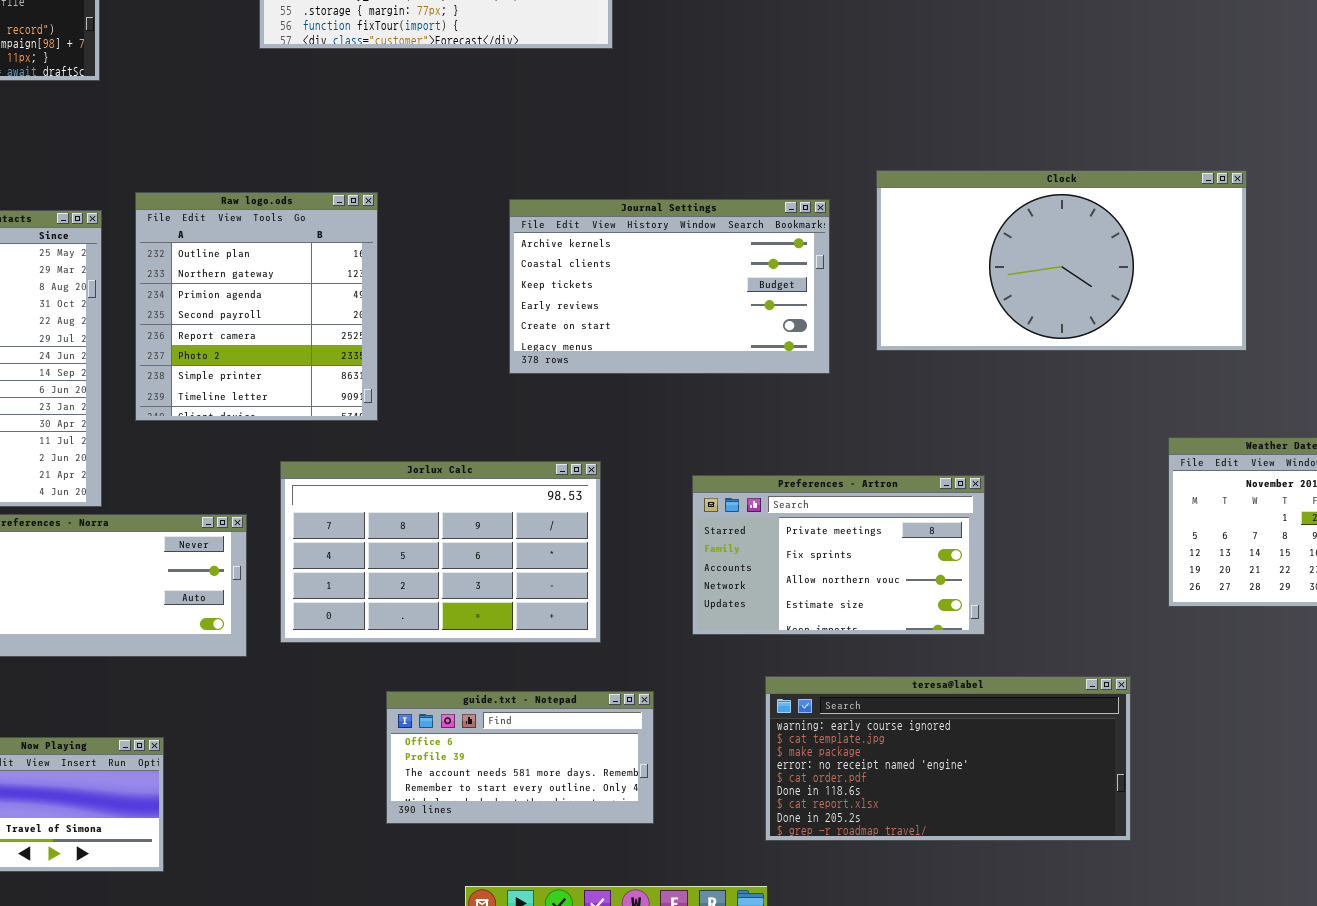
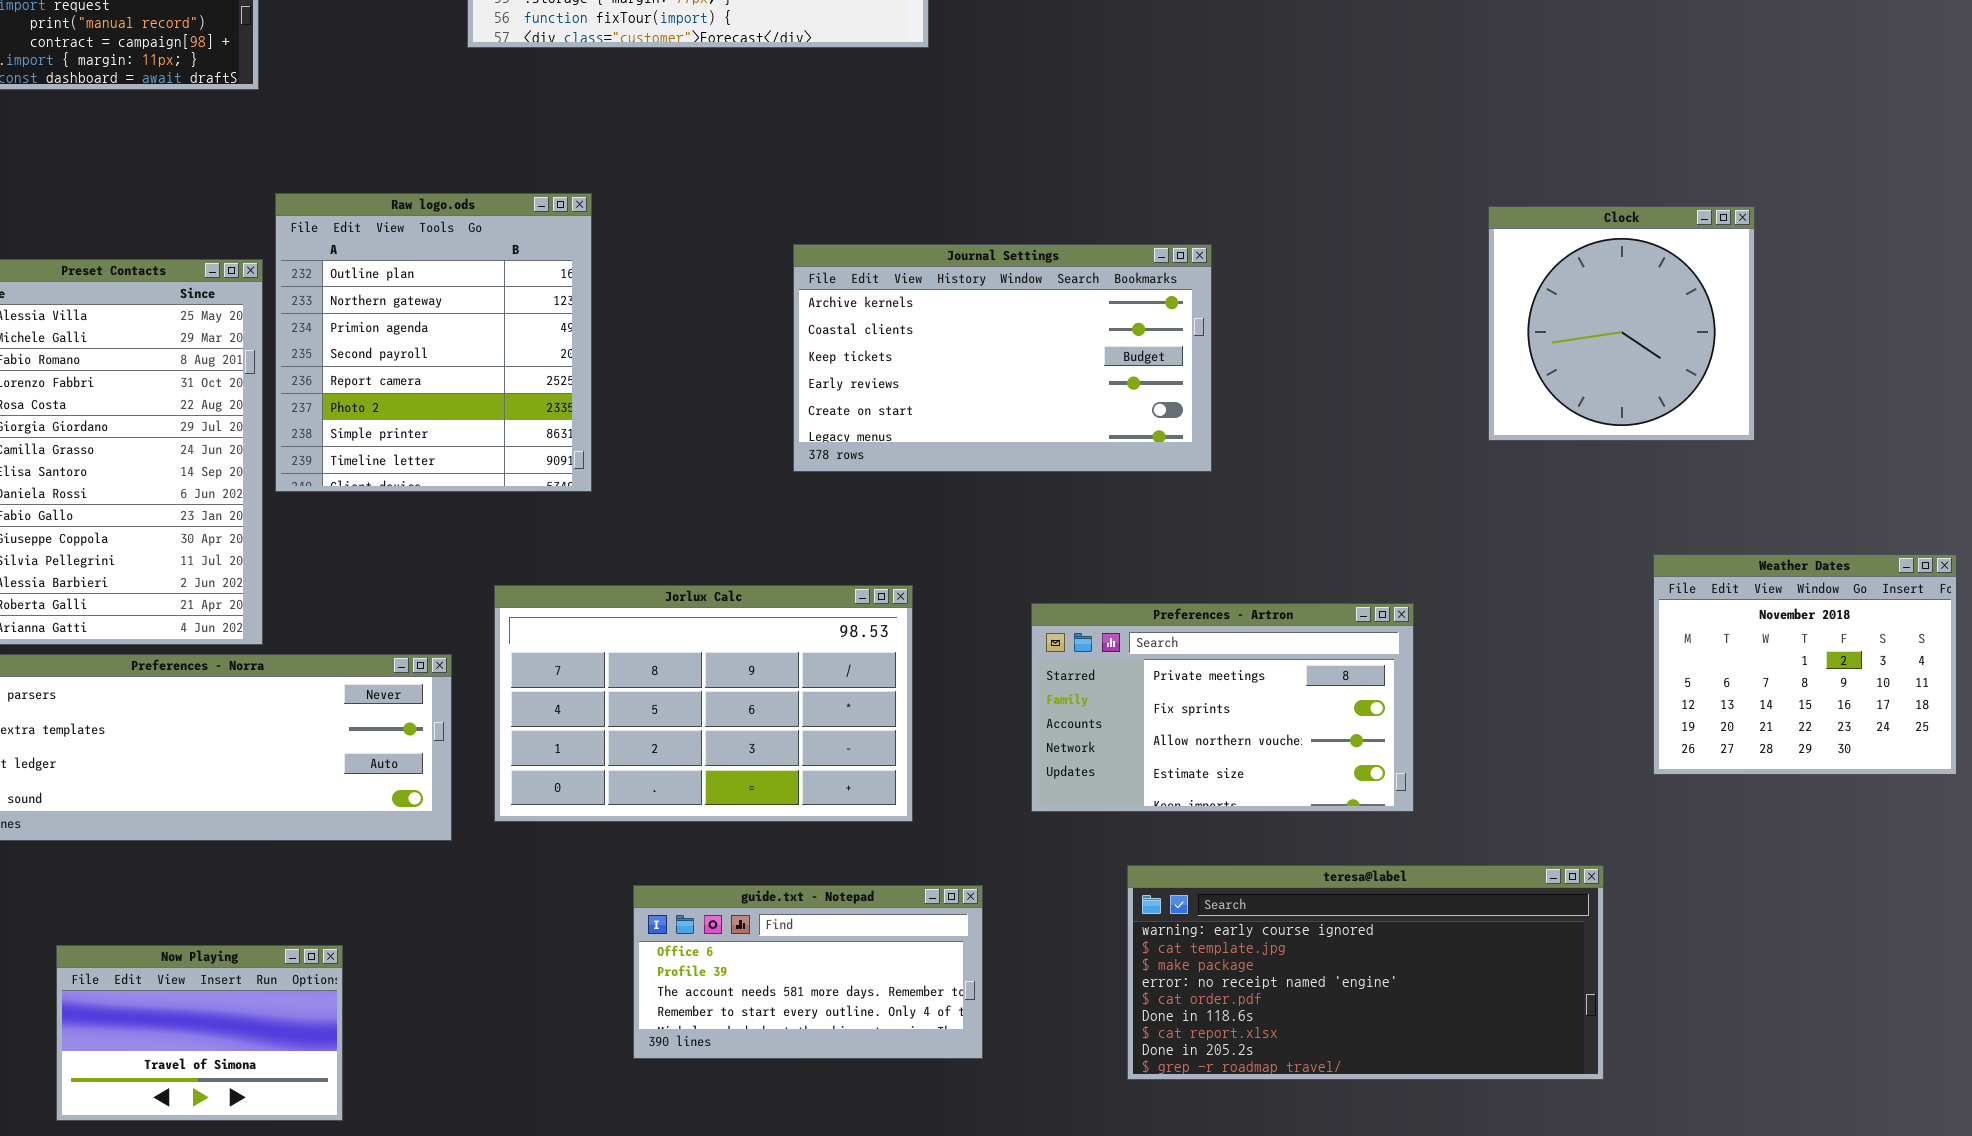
Clock: [876,170,1247,351] -> [1488,206,1755,441], resized
Raw logo.ods: [135,192,378,421] -> [275,193,592,492], moved

